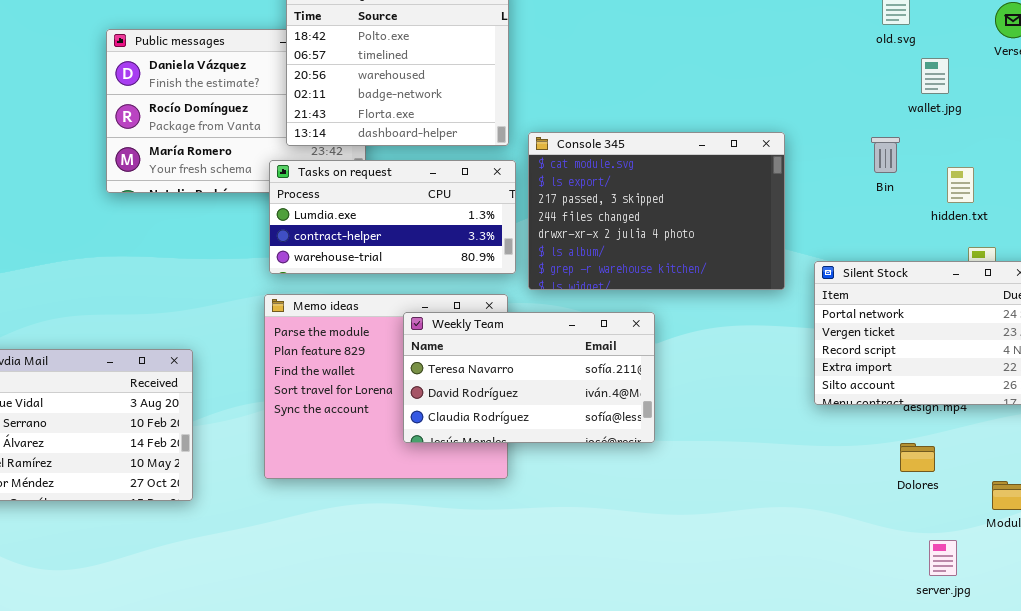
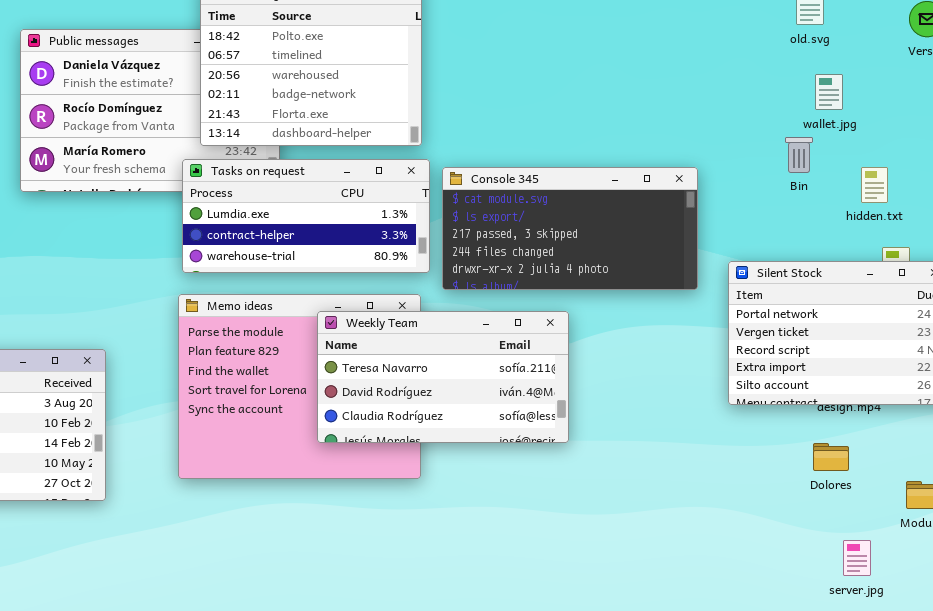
wallet.jpg: [921,58,949,94] -> [815,74,843,110], moved
Console 345: [528,132,785,290] -> [442,167,698,290], resized

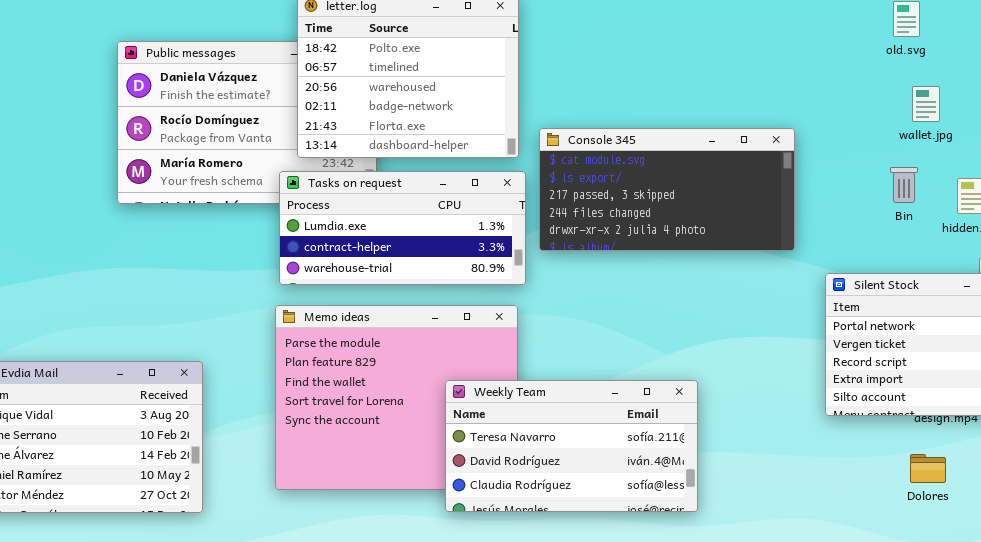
Bin: [785,137,813,173] -> [890,167,918,203], moved
Console 345: [442,167,698,290] -> [539,128,795,251], moved
Weekly Team: [317,311,569,443] -> [445,380,698,512], moved

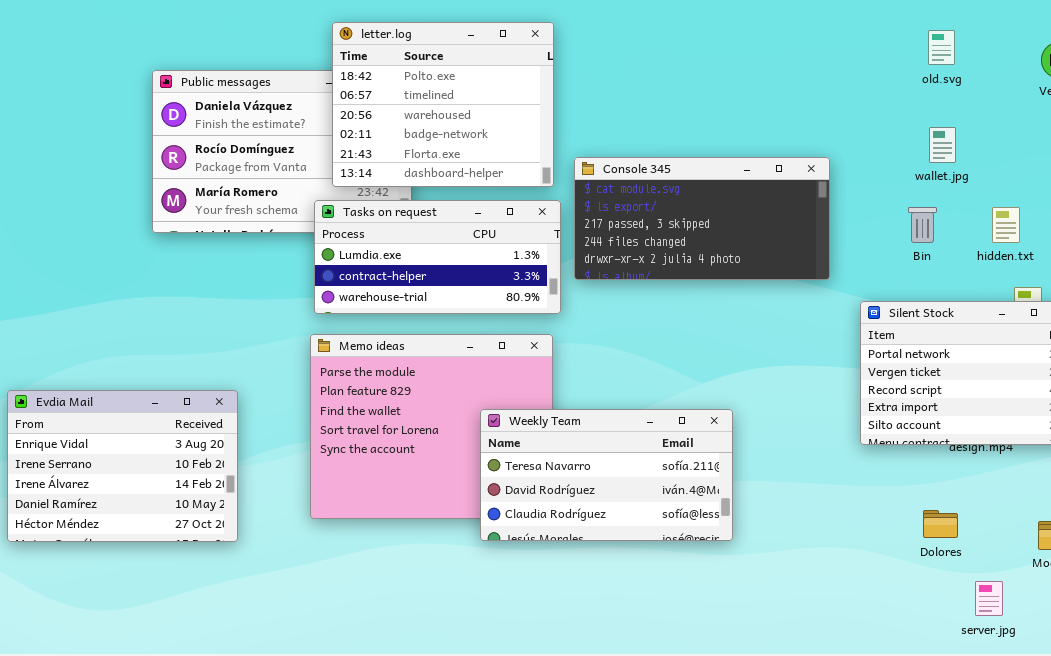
wallet.jpg: [912,86,940,122] -> [929,127,956,163], moved
Bin: [890,167,918,203] -> [908,207,937,243], moved
Dolores: [910,454,946,483] -> [923,510,958,538], moved

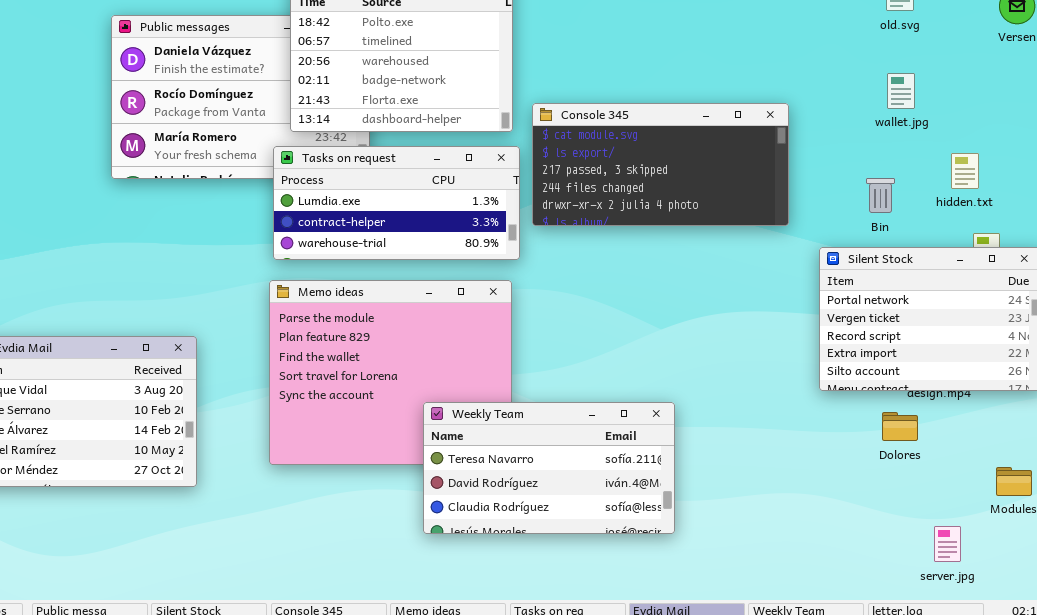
Bin: [908,207,937,243] -> [866,178,895,213], moved
Weekly Team: [480,409,733,541] -> [423,402,675,534], moved
Dolores: [923,510,958,538] -> [882,412,918,441], moved

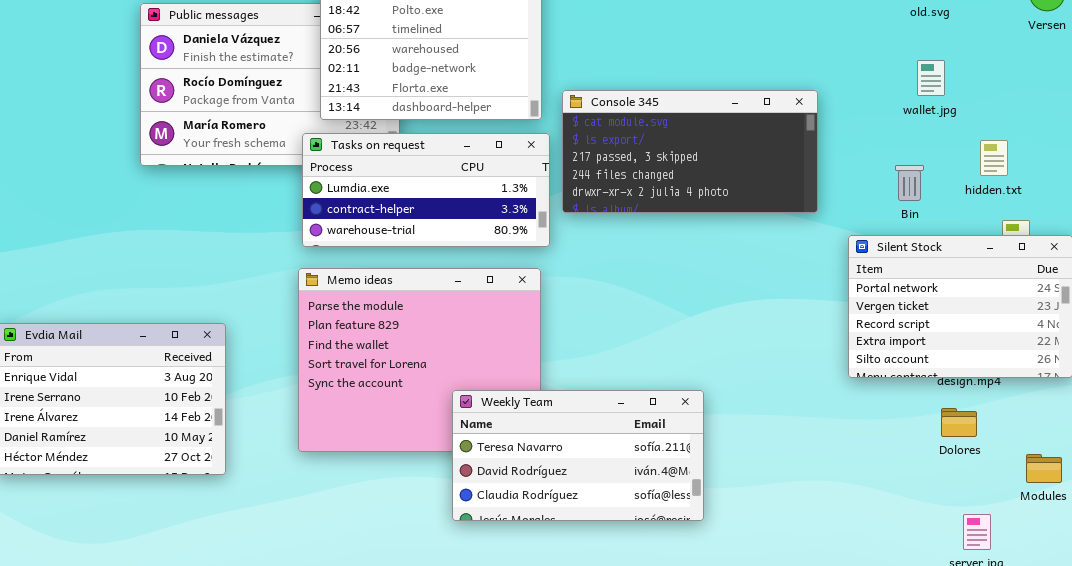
Dolores: [882,412,918,441] -> [941,408,977,437], moved

